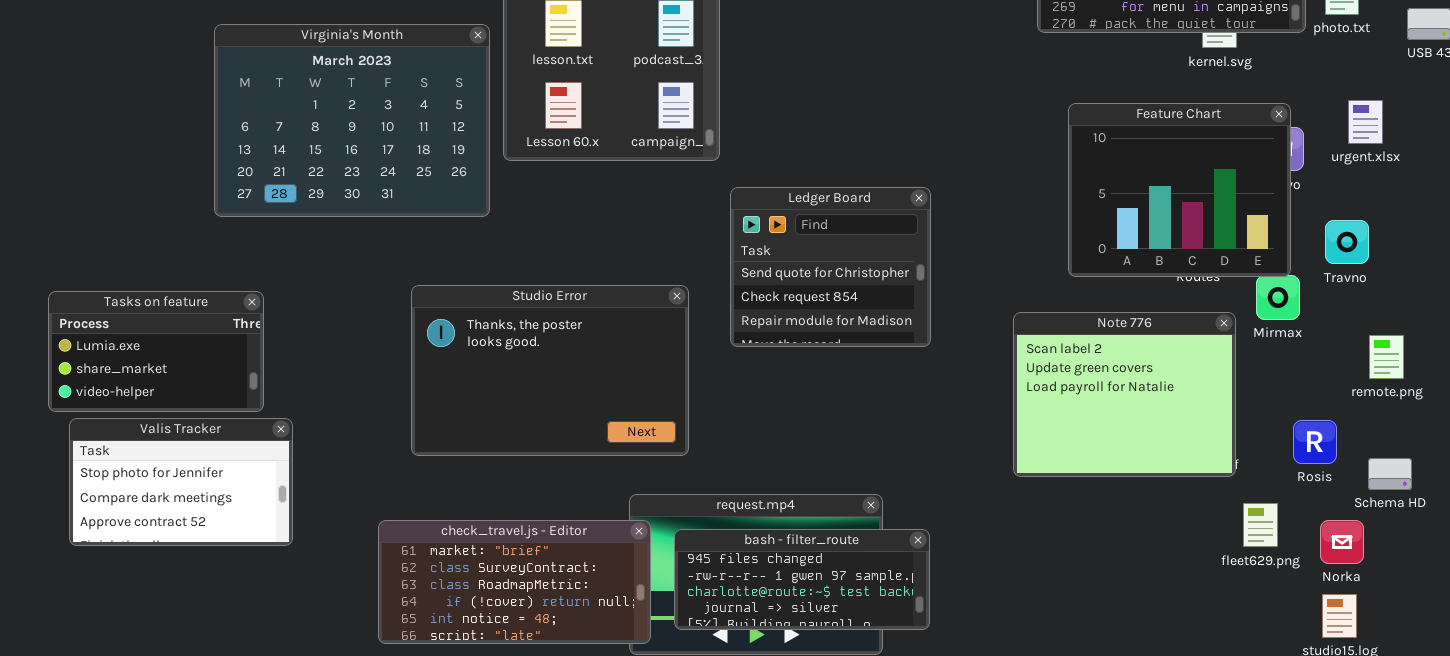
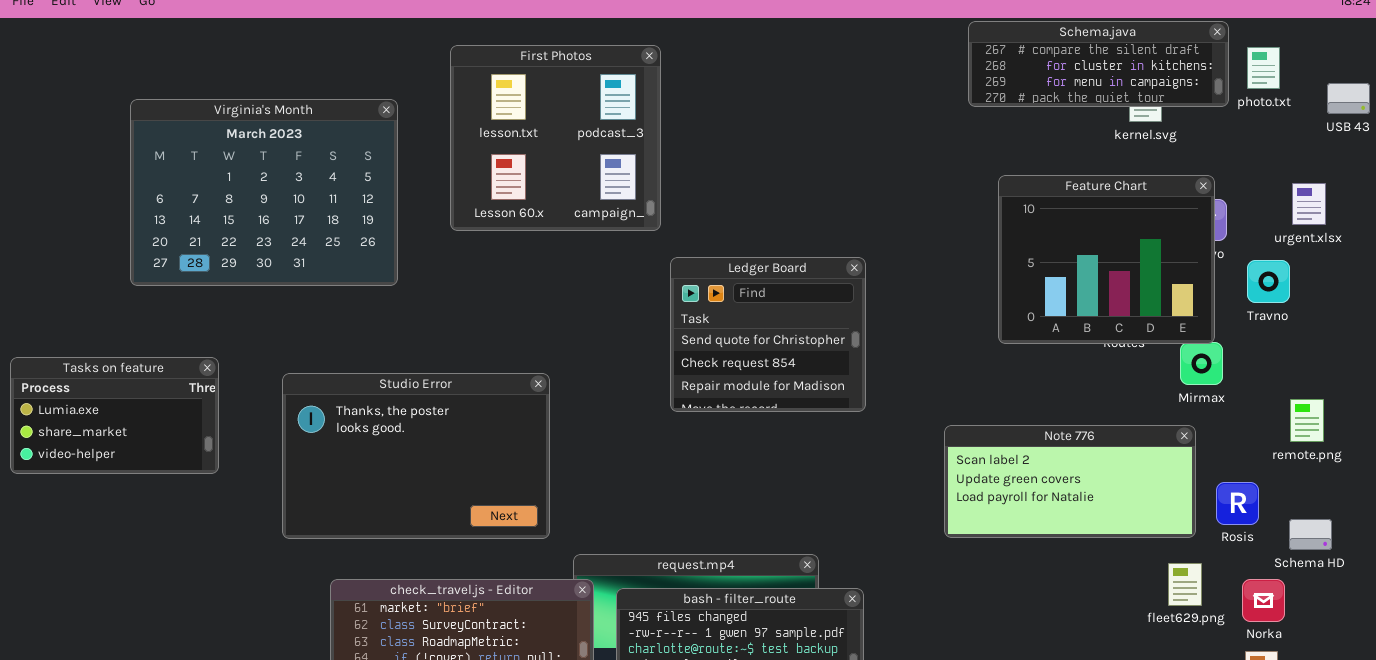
Virginia's Month: [214,24,490,217] -> [130,99,398,286], moved
urgent.xlsx: [1348,100,1383,144] -> [1292,183,1326,225], moved
Travno: [1325,220,1369,264] -> [1247,260,1290,303], moved
Studio Error: [411,285,689,456] -> [282,373,550,539], moved
Note 776: [1013,312,1236,477] -> [944,425,1196,538], resized
Valis Tracker: [69,418,293,546] -> none, closed

